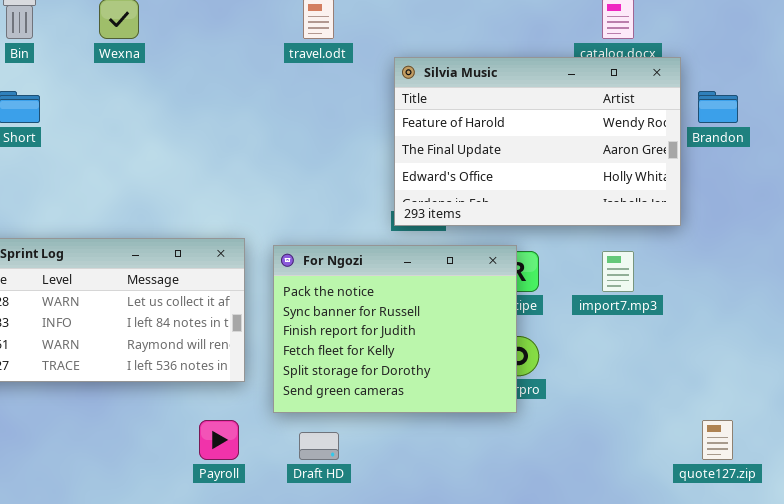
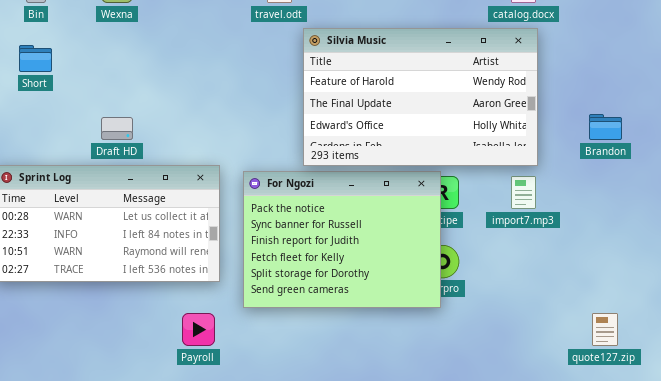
Silvia Music: [394,57,681,226] -> [303,28,538,166], moved
Brandon: [698,91,738,123] -> [589,114,622,140], moved
Draft HD: [299,432,339,460] -> [101,117,133,140], moved

